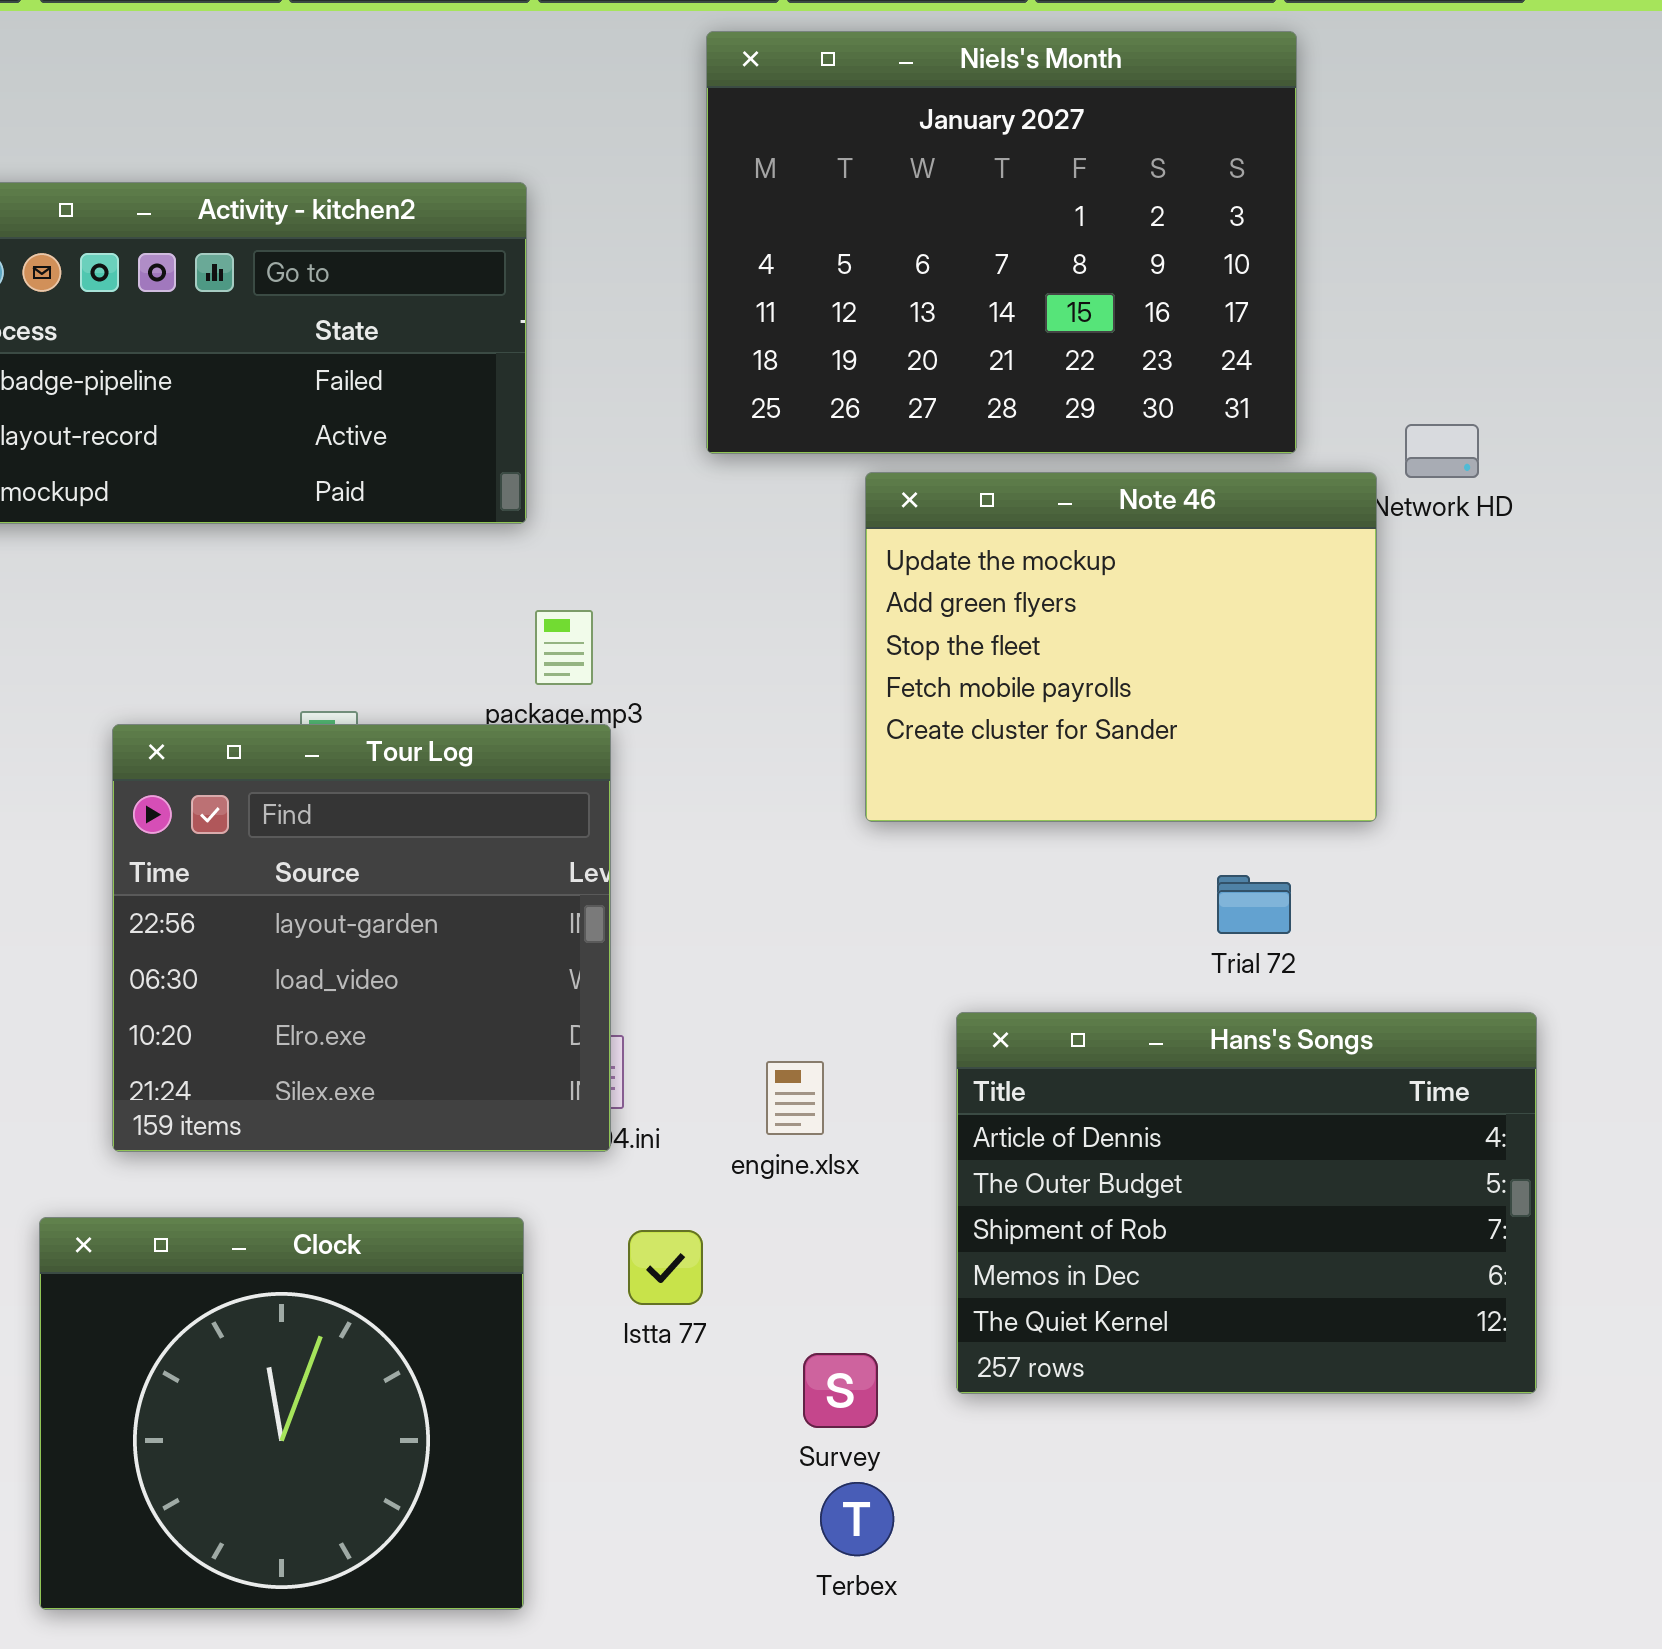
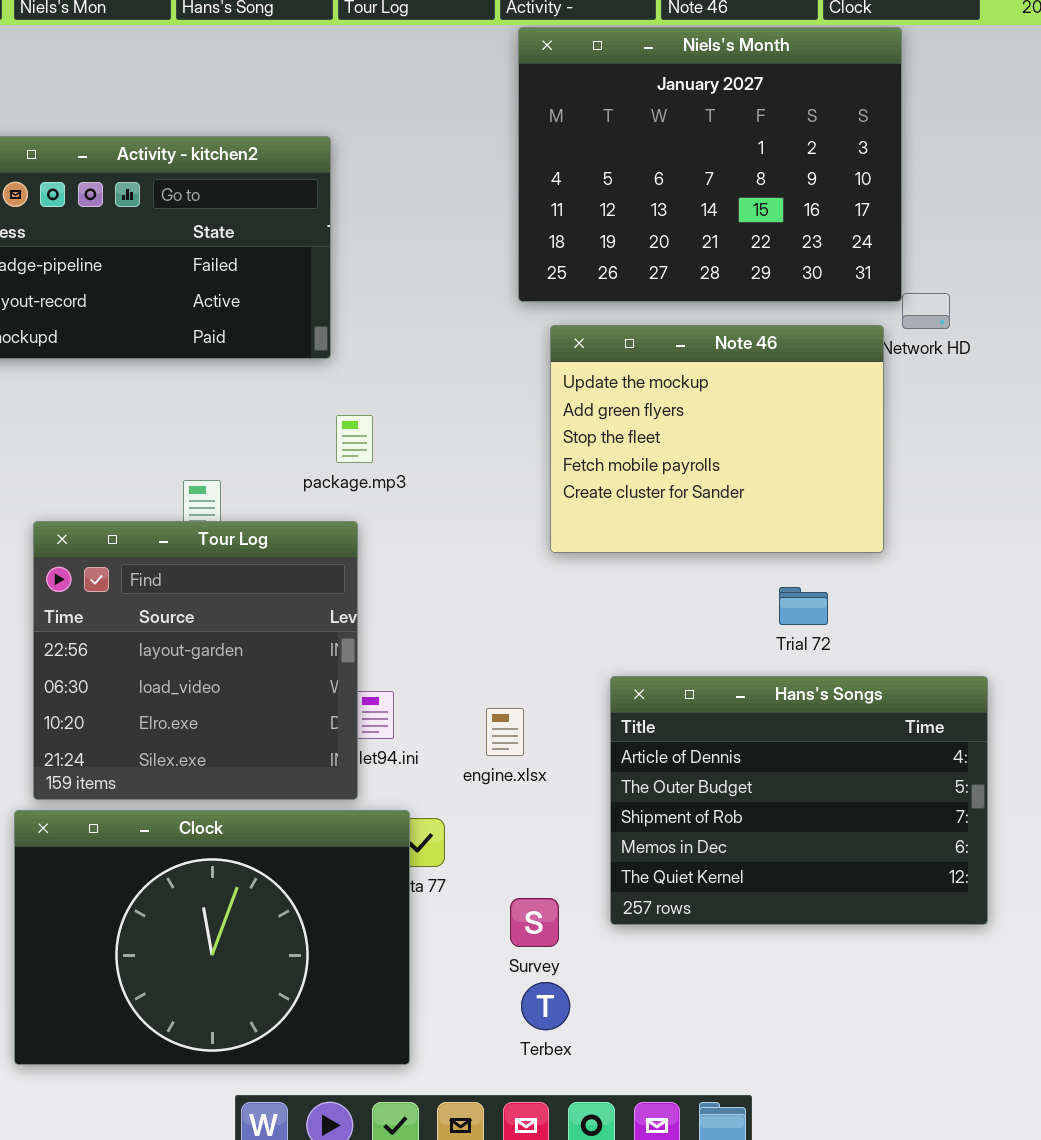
Niels's Month: [706,31,1297,454] -> [518,27,902,302], moved
Tour Log: [112,724,611,1152] -> [33,521,358,800], moved
Clock: [39,1217,524,1610] -> [14,810,410,1065], resized

